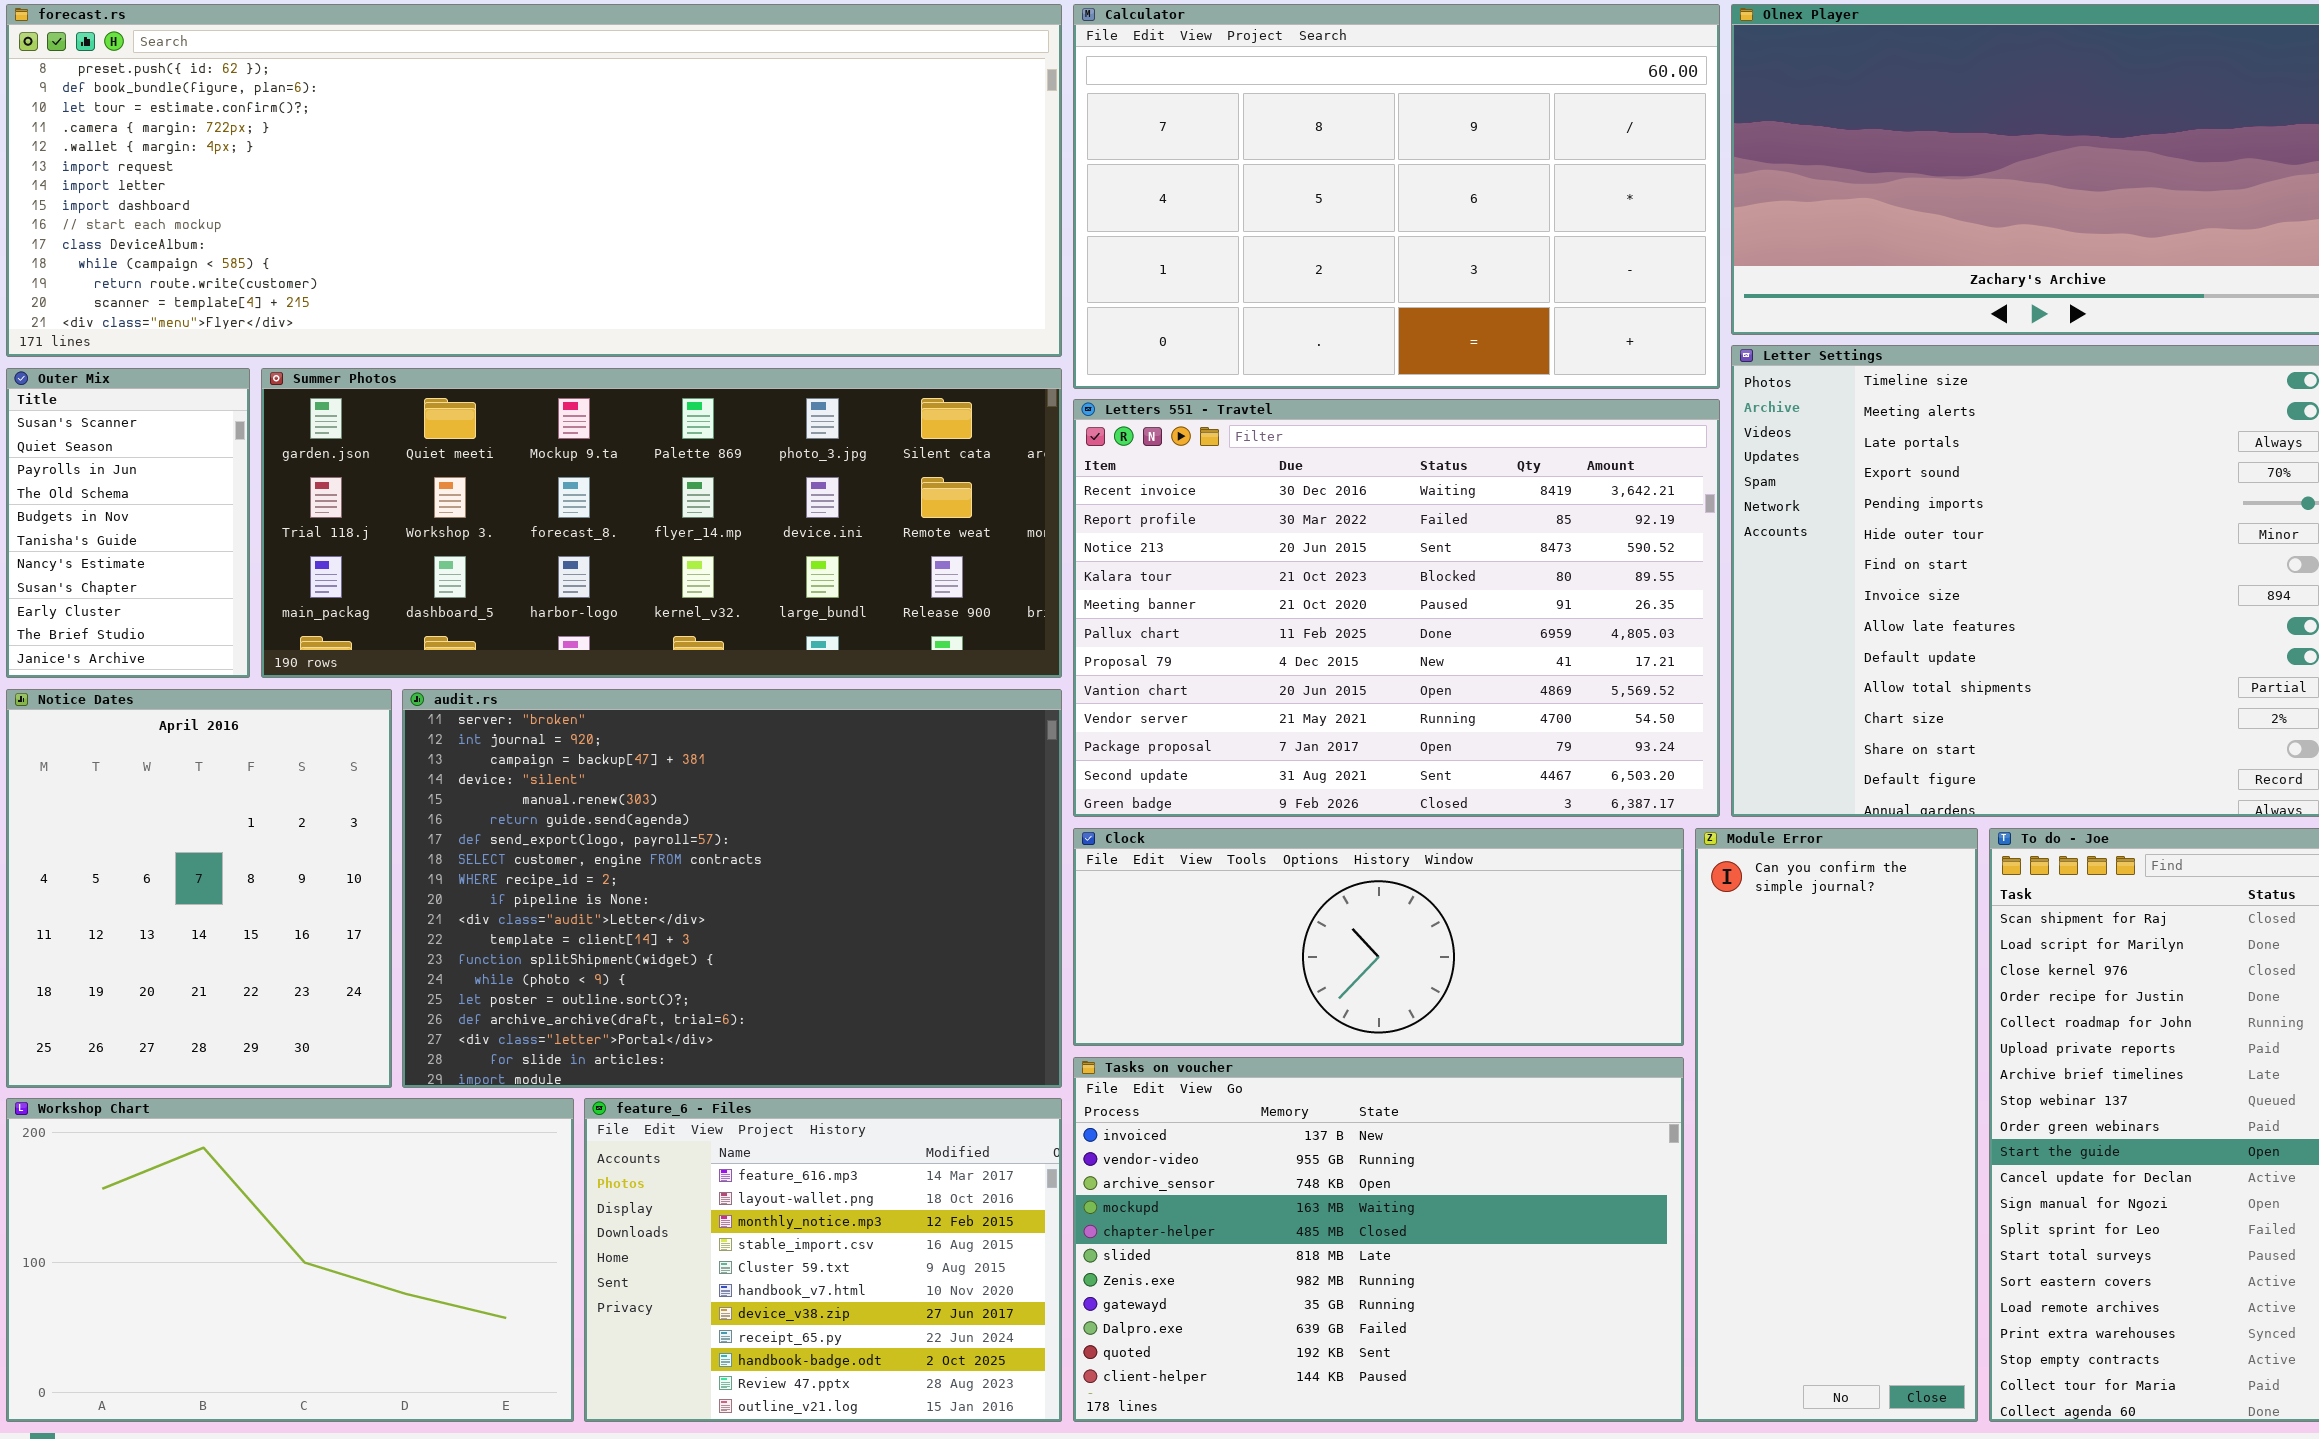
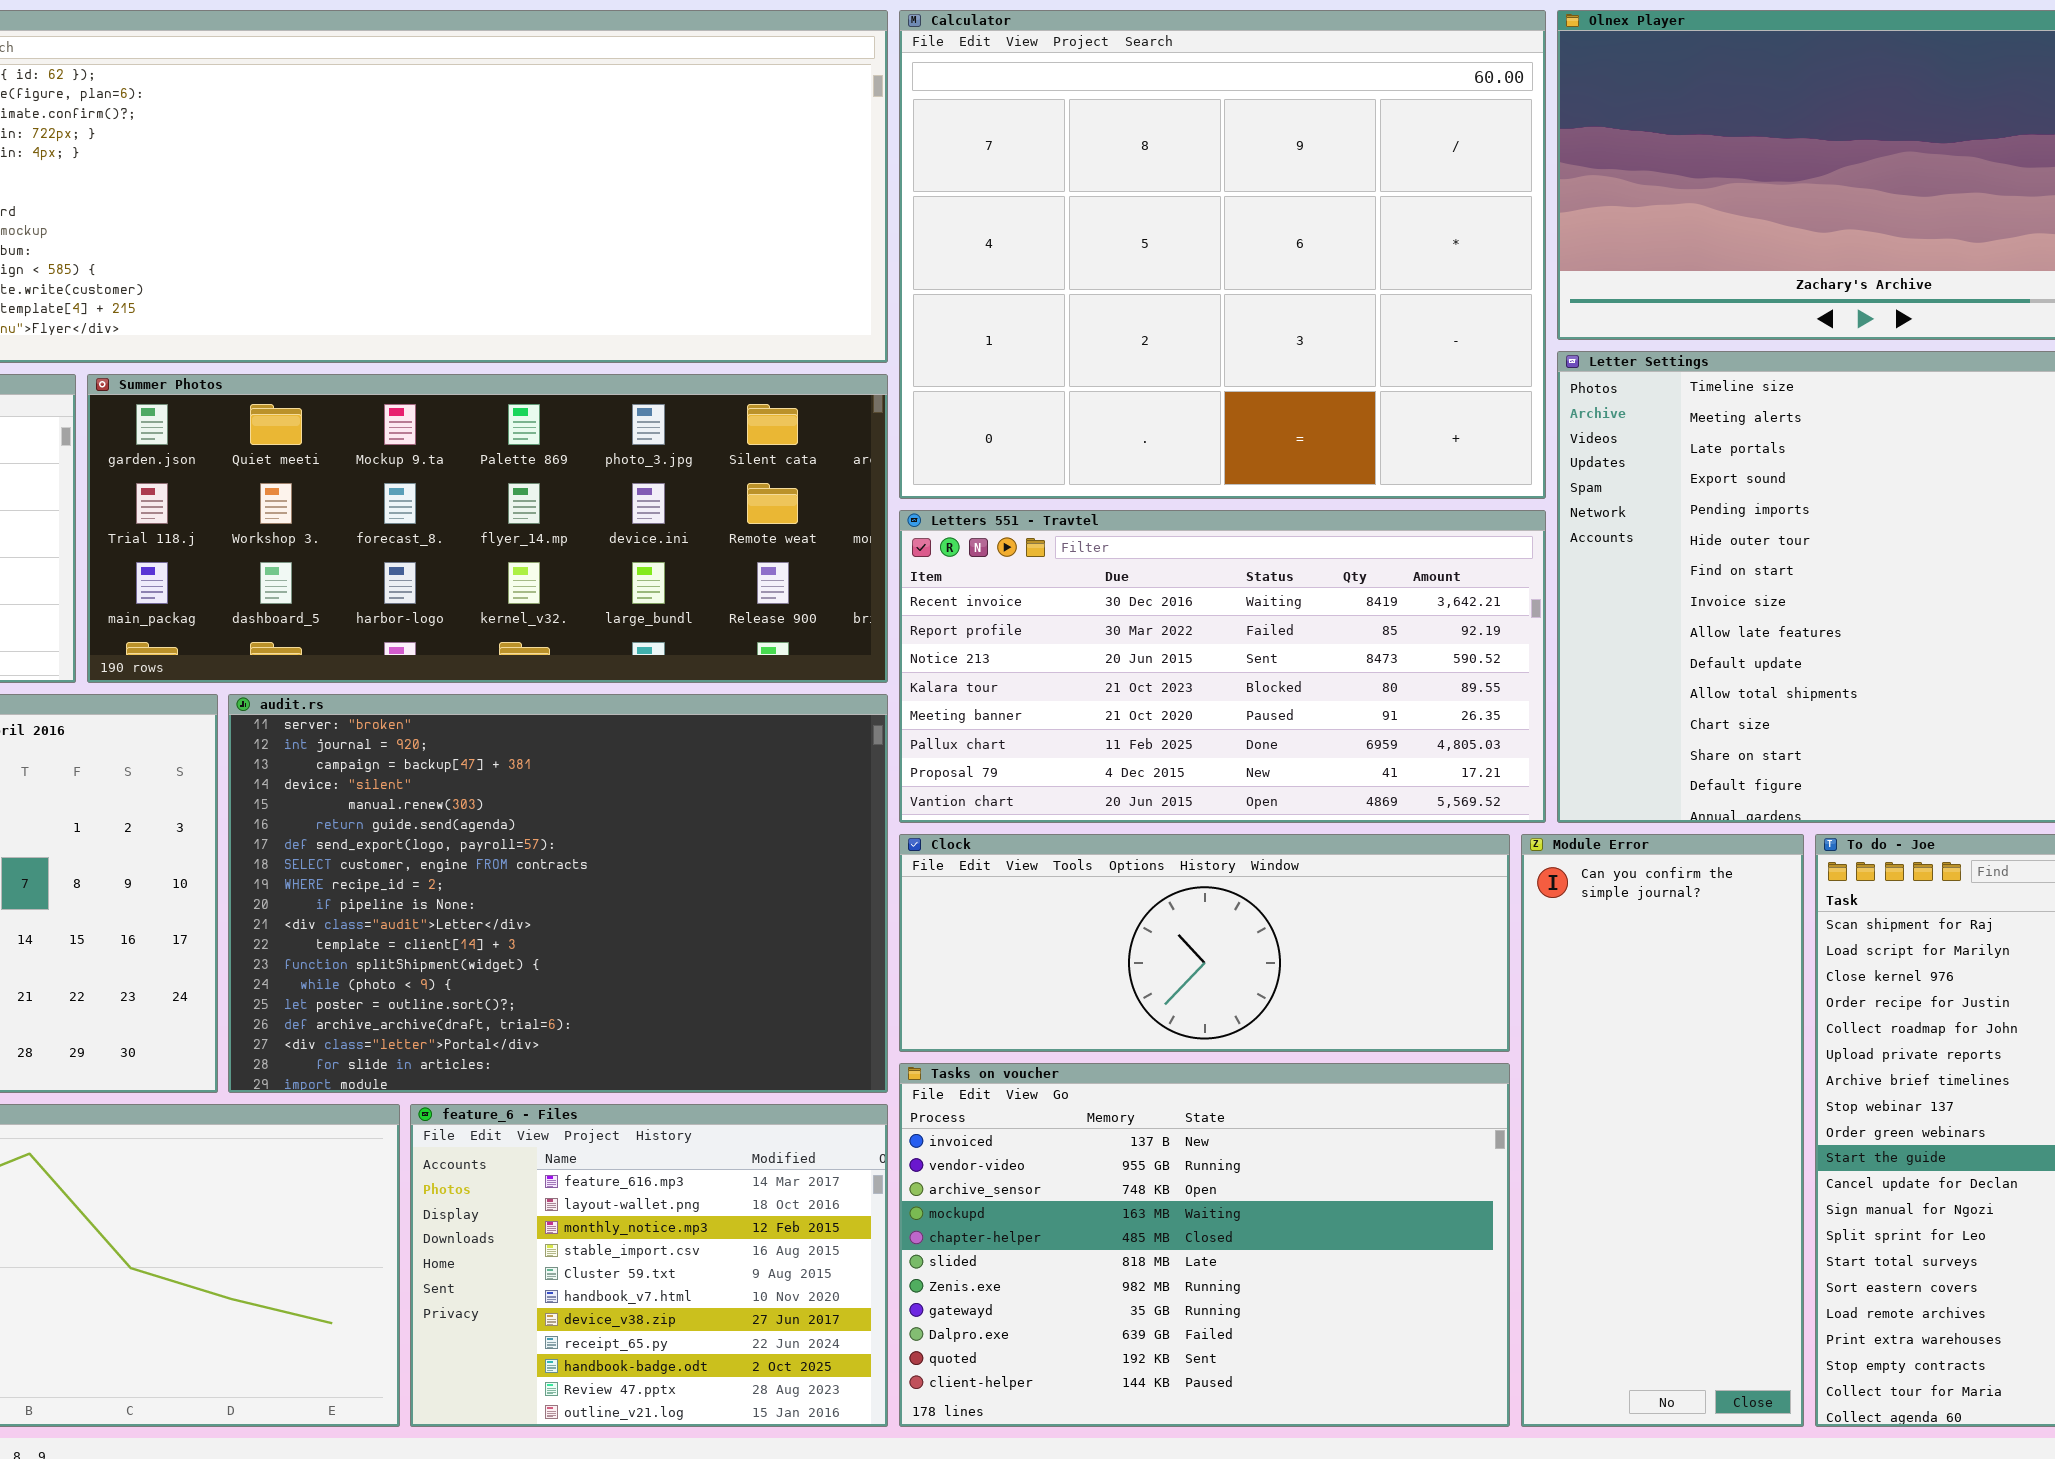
Calculator: [1073,4,1720,389] -> [899,10,1546,499], resized
Letters 551 - Travtel: [1073,399,1720,817] -> [899,510,1546,823], resized

